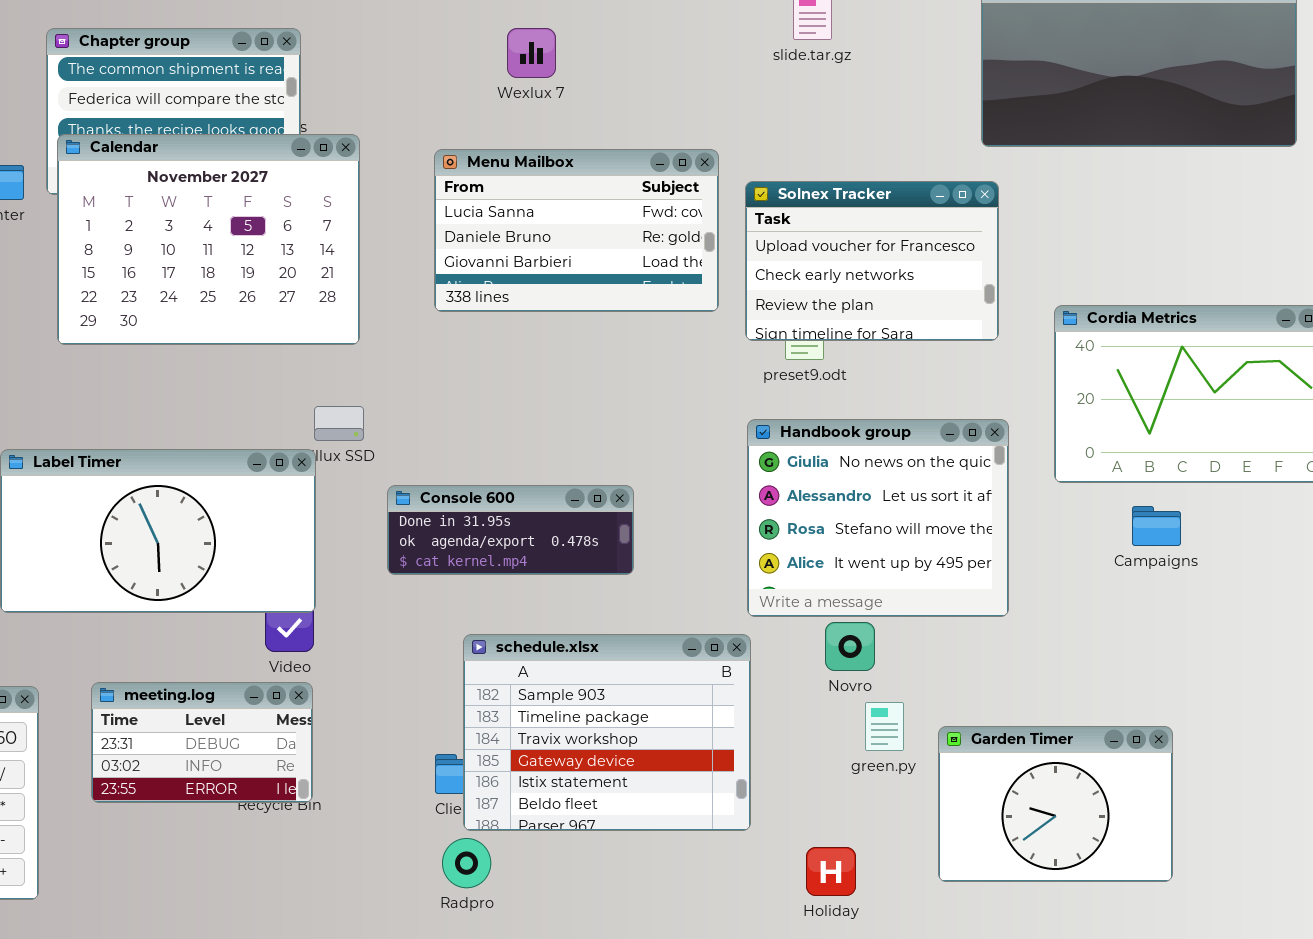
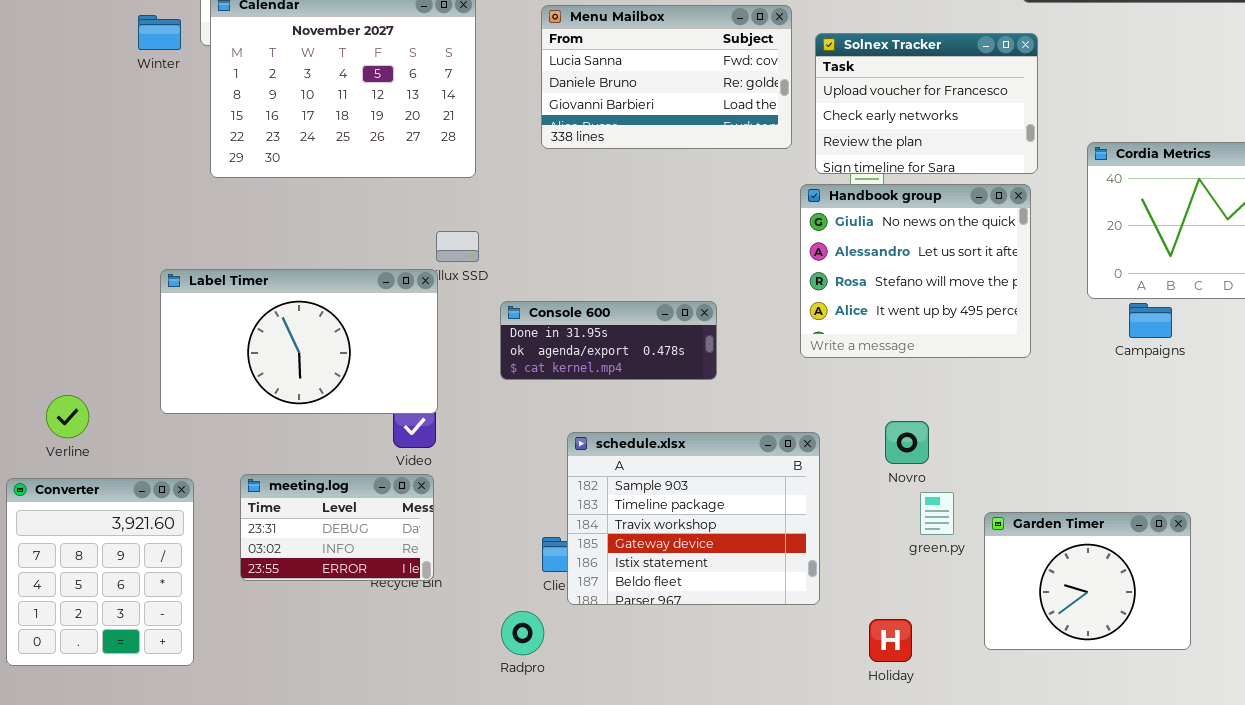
Handbook group: [747,419,1009,617] -> [800,184,1031,358], moved
Campaigns: [1132,506,1181,546] -> [1129,303,1172,338], moved
Radpro: [442,838,491,888] -> [501,611,544,655], moved

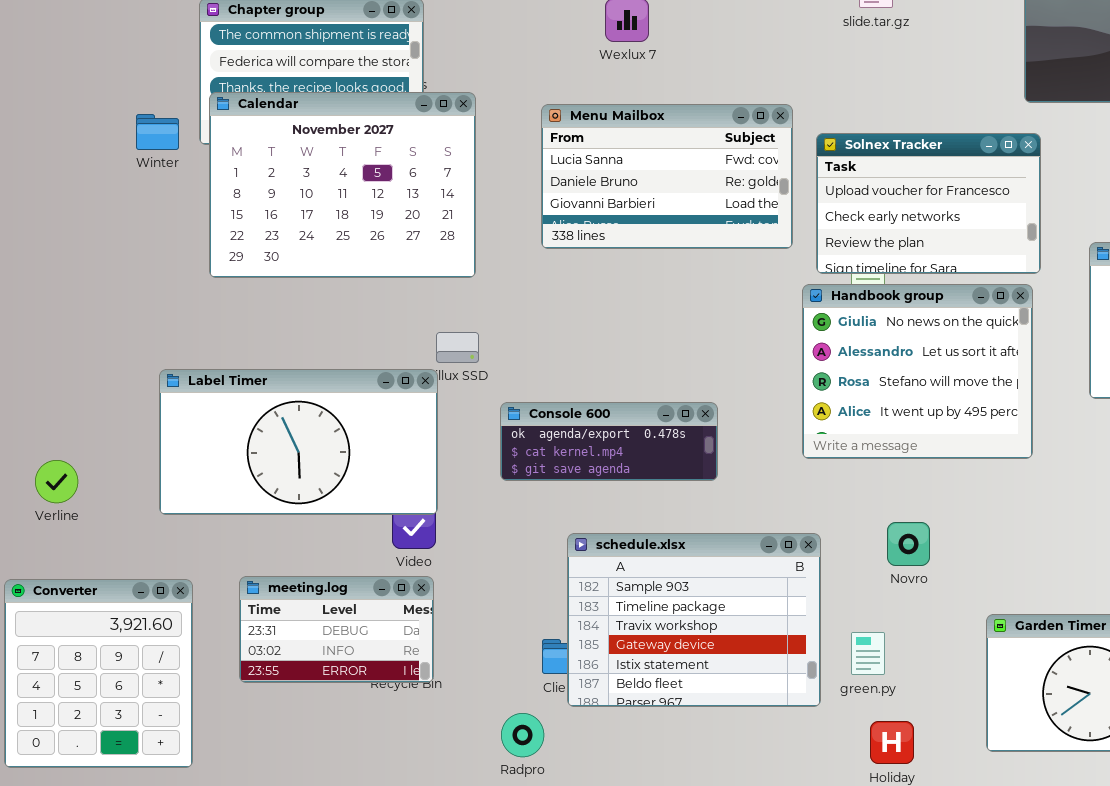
Console 600: [500,301,717,380] -> [500,402,718,481], scrolled down 1 row
Verline: [46,395,89,438] -> [35,460,78,503], moved
green.py: [920,492,954,535] -> [851,632,885,675], moved

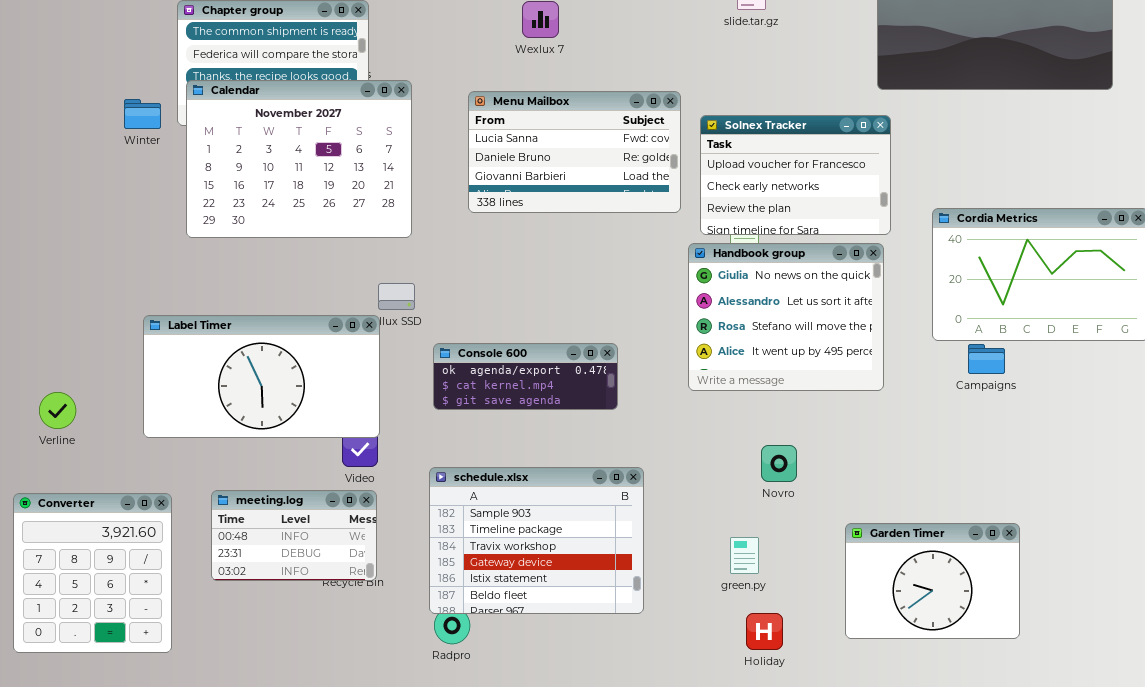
schedule.xlsx: [567,533,821,707] -> [429,467,644,614], moved
meeting.log: [239,576,434,683] -> [211,490,377,581], scrolled up 1 row

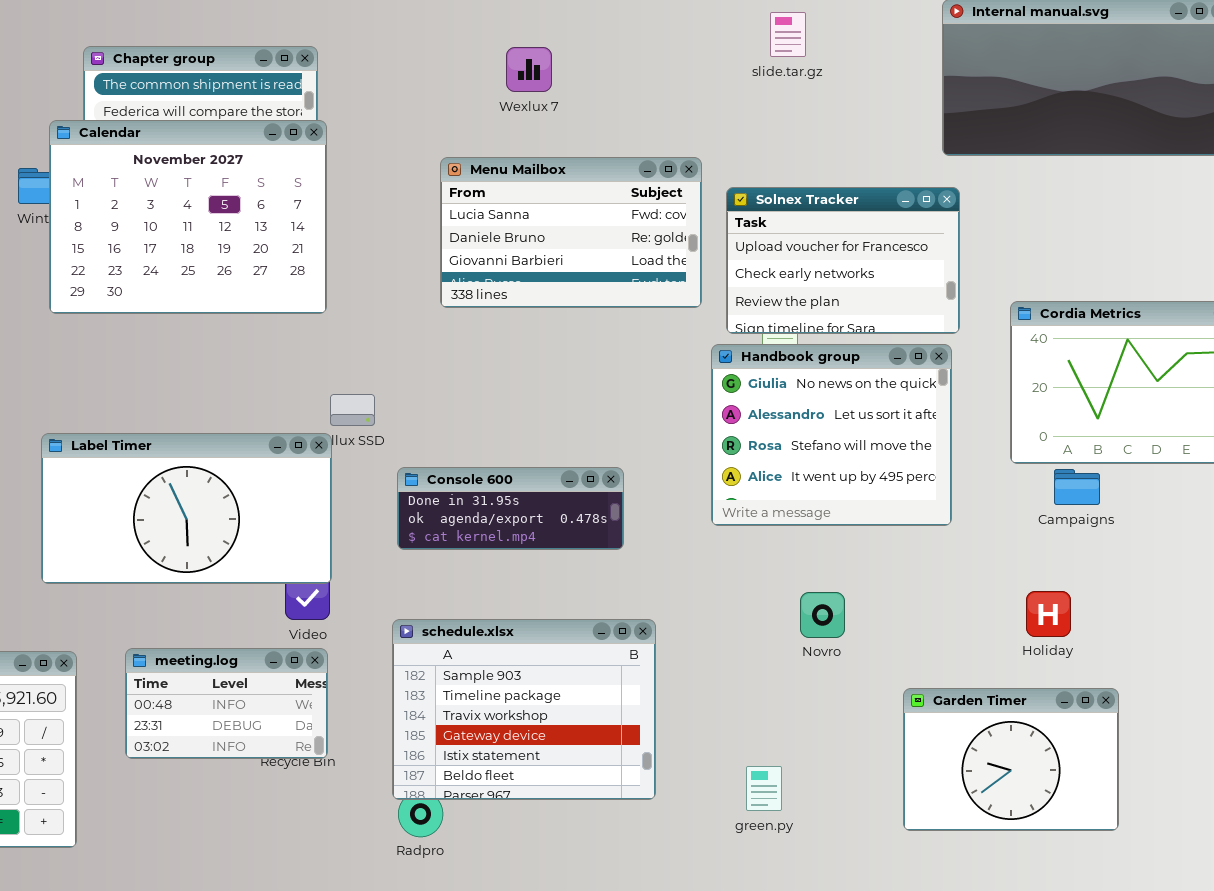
Calendar: [186,80,412,238] -> [49,120,327,314], moved
Console 600: [433,343,618,410] -> [397,467,624,550], scrolled up 1 row
green.py: [730,537,759,574] -> [746,766,782,811], moved
Holiday: [746,613,783,650] -> [1026,591,1071,637], moved

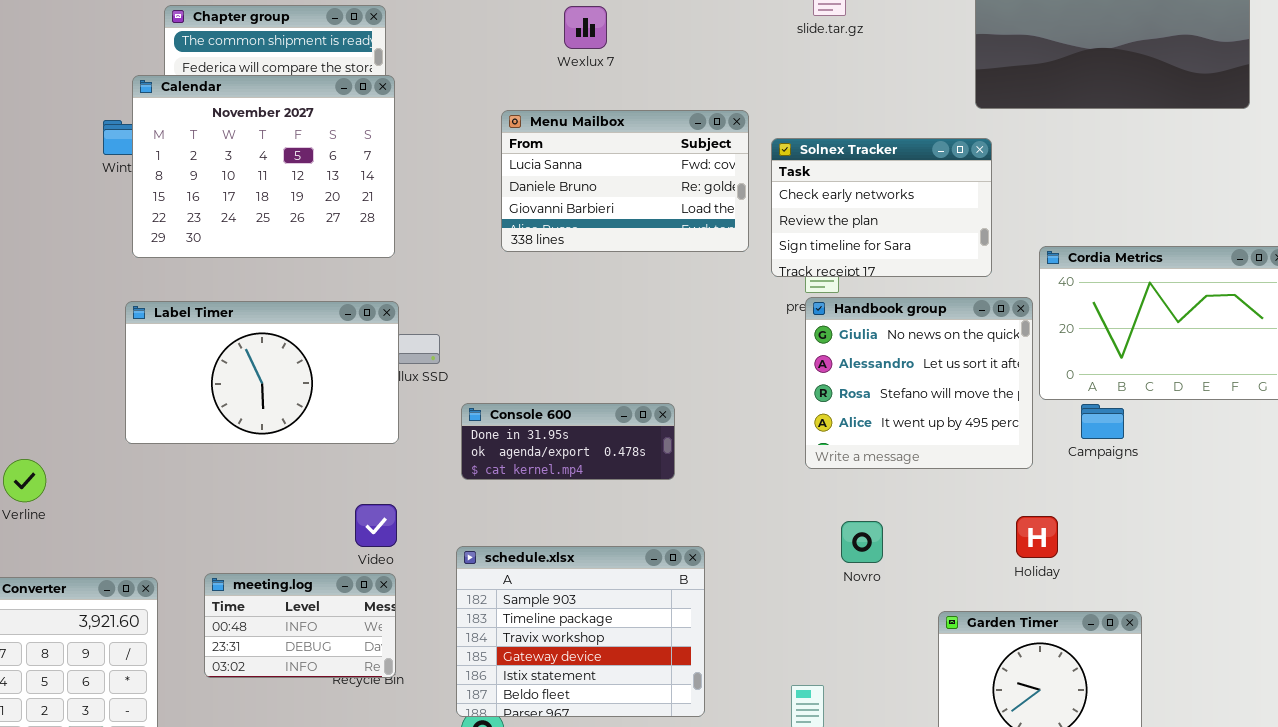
Solnex Tracker: [726,187,960,334] -> [771,138,992,277], scrolled down 1 row
Handbook group: [711,344,952,526] -> [805,297,1033,469], moved
Label Timer: [41,433,332,584] -> [125,301,399,444], moved
Holiday: [1026,591,1071,637] -> [1016,516,1058,558], moved

